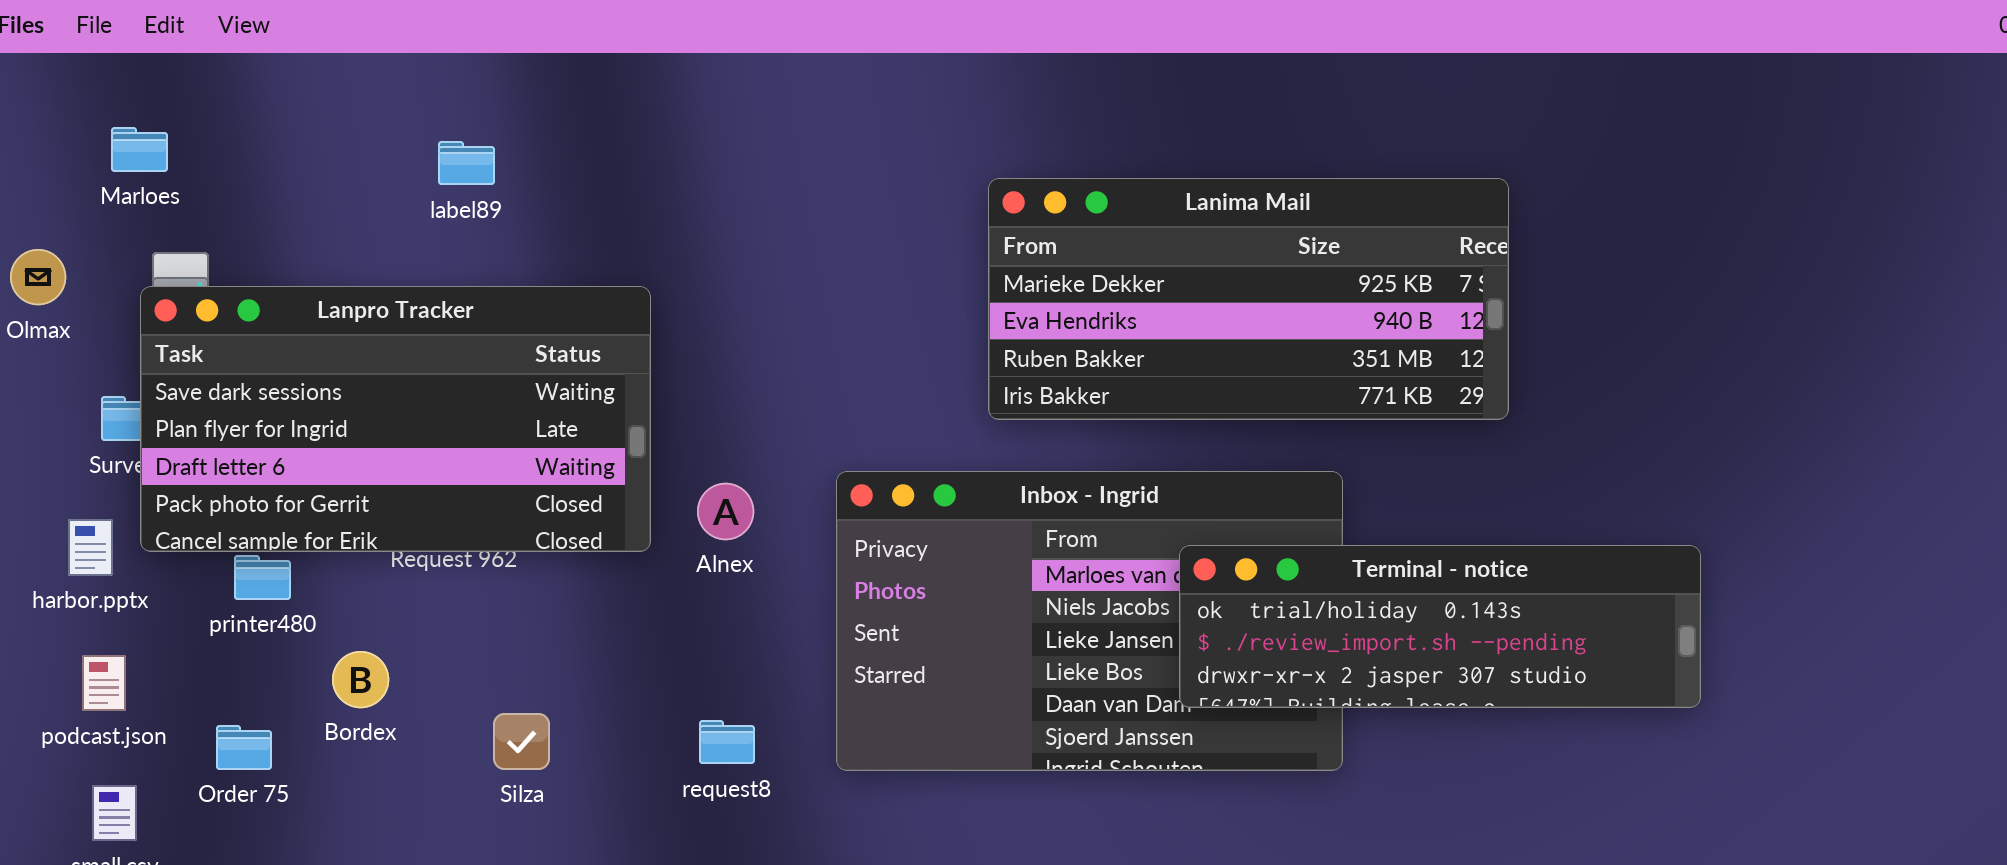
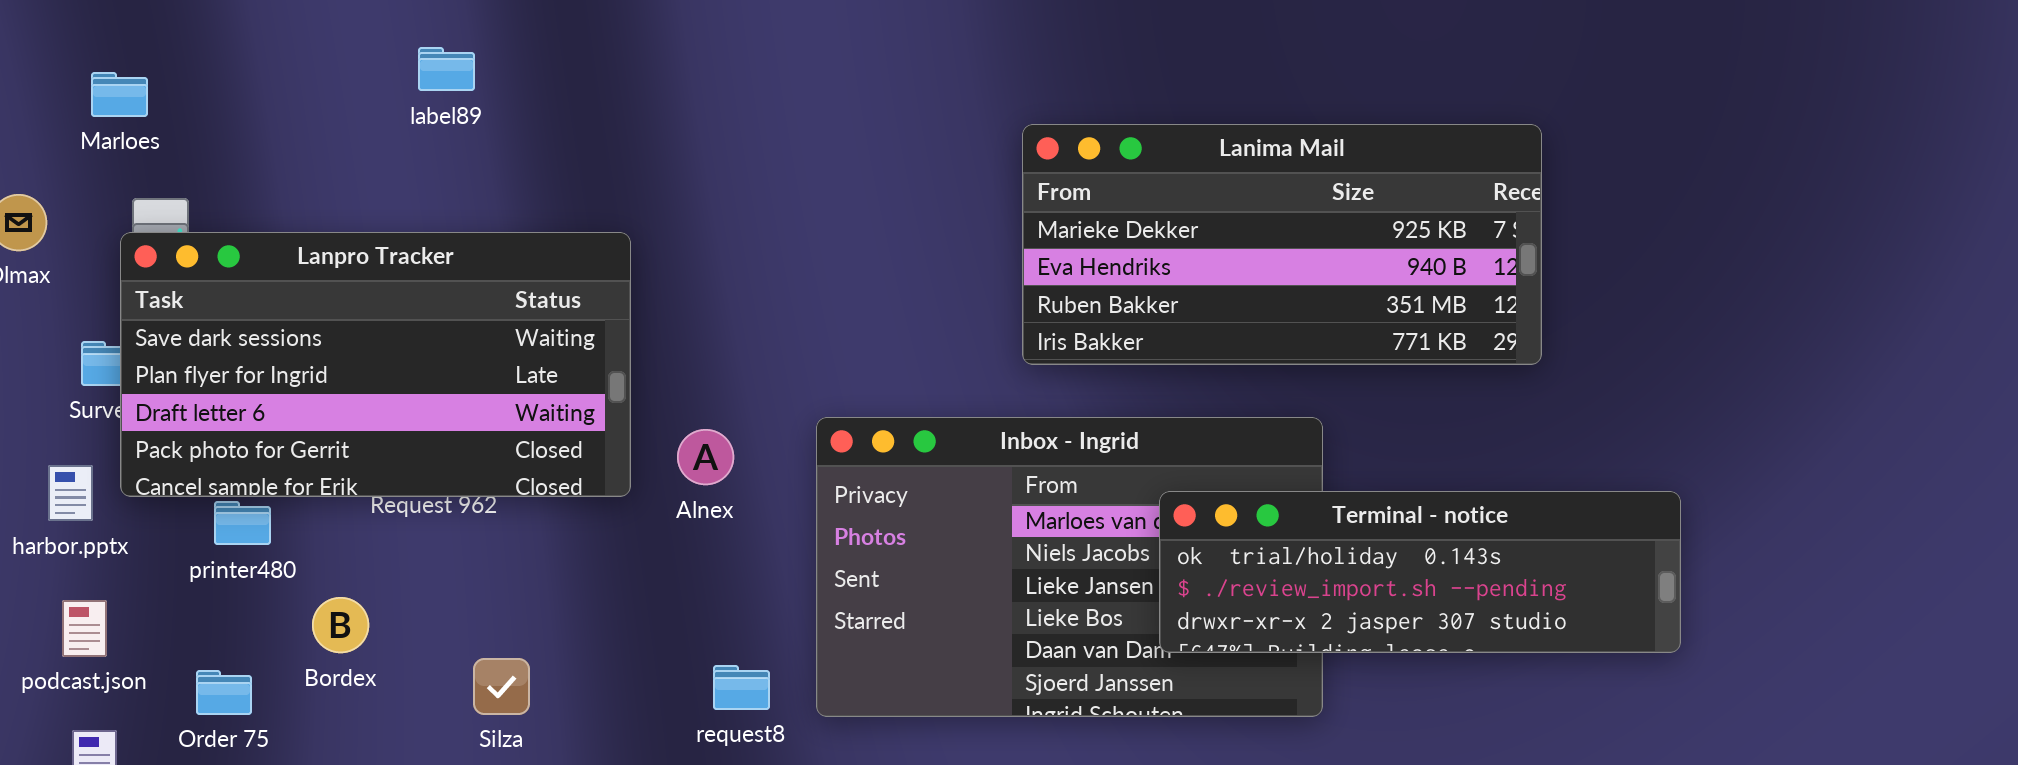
label89: [438,141,495,185] -> [418,47,475,91], moved
Lanima Mail: [988,178,1509,420] -> [1022,124,1542,365], moved
request8: [699,720,755,764] -> [713,665,770,710], moved

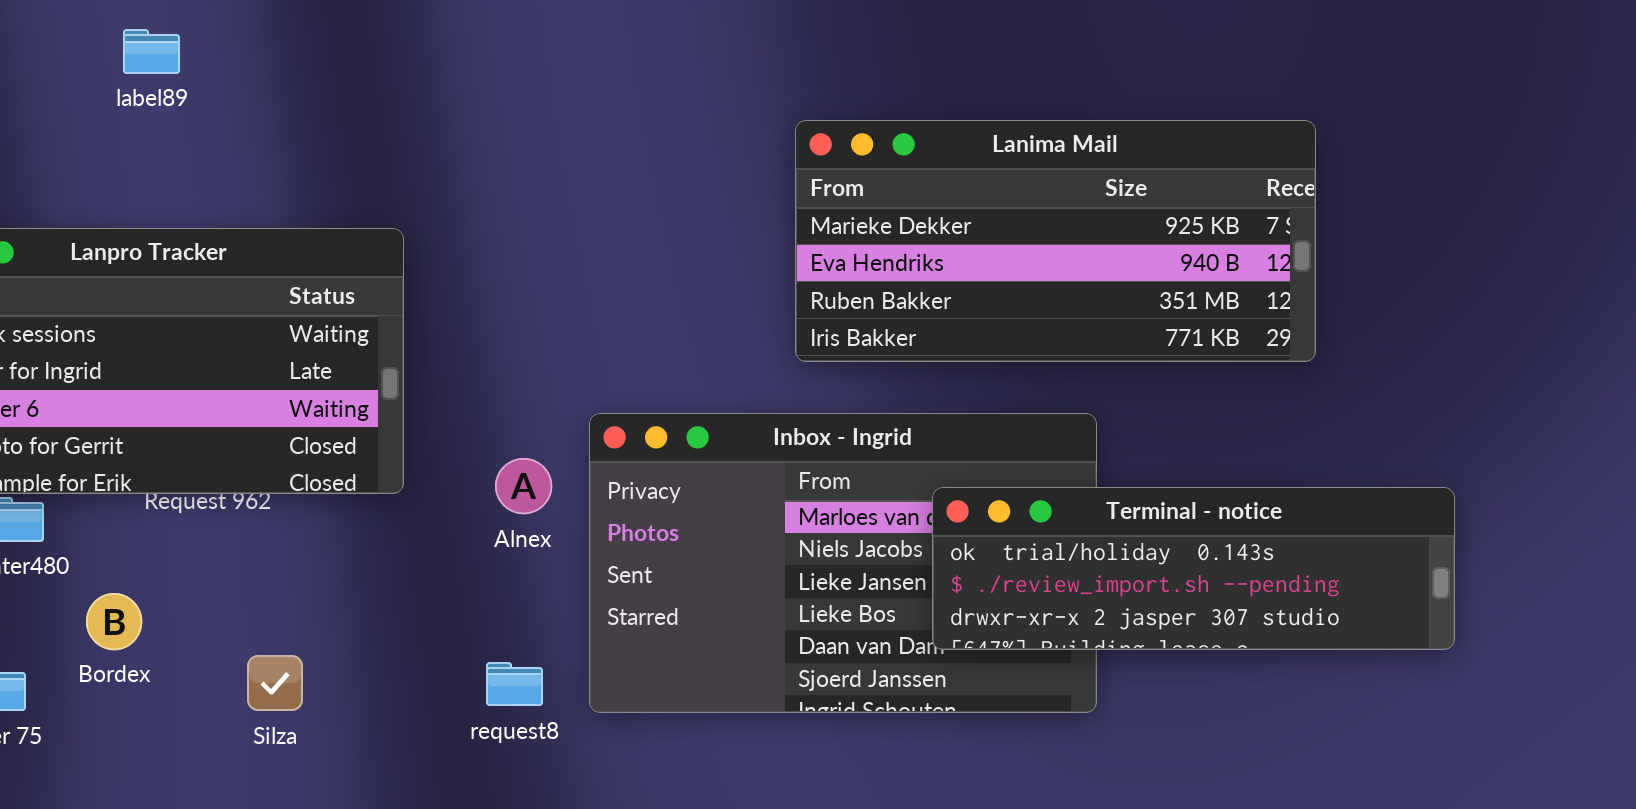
label89: [418,47,475,91] -> [123,29,180,74], moved
Alnex: [677,429,734,485] -> [495,458,552,514], moved

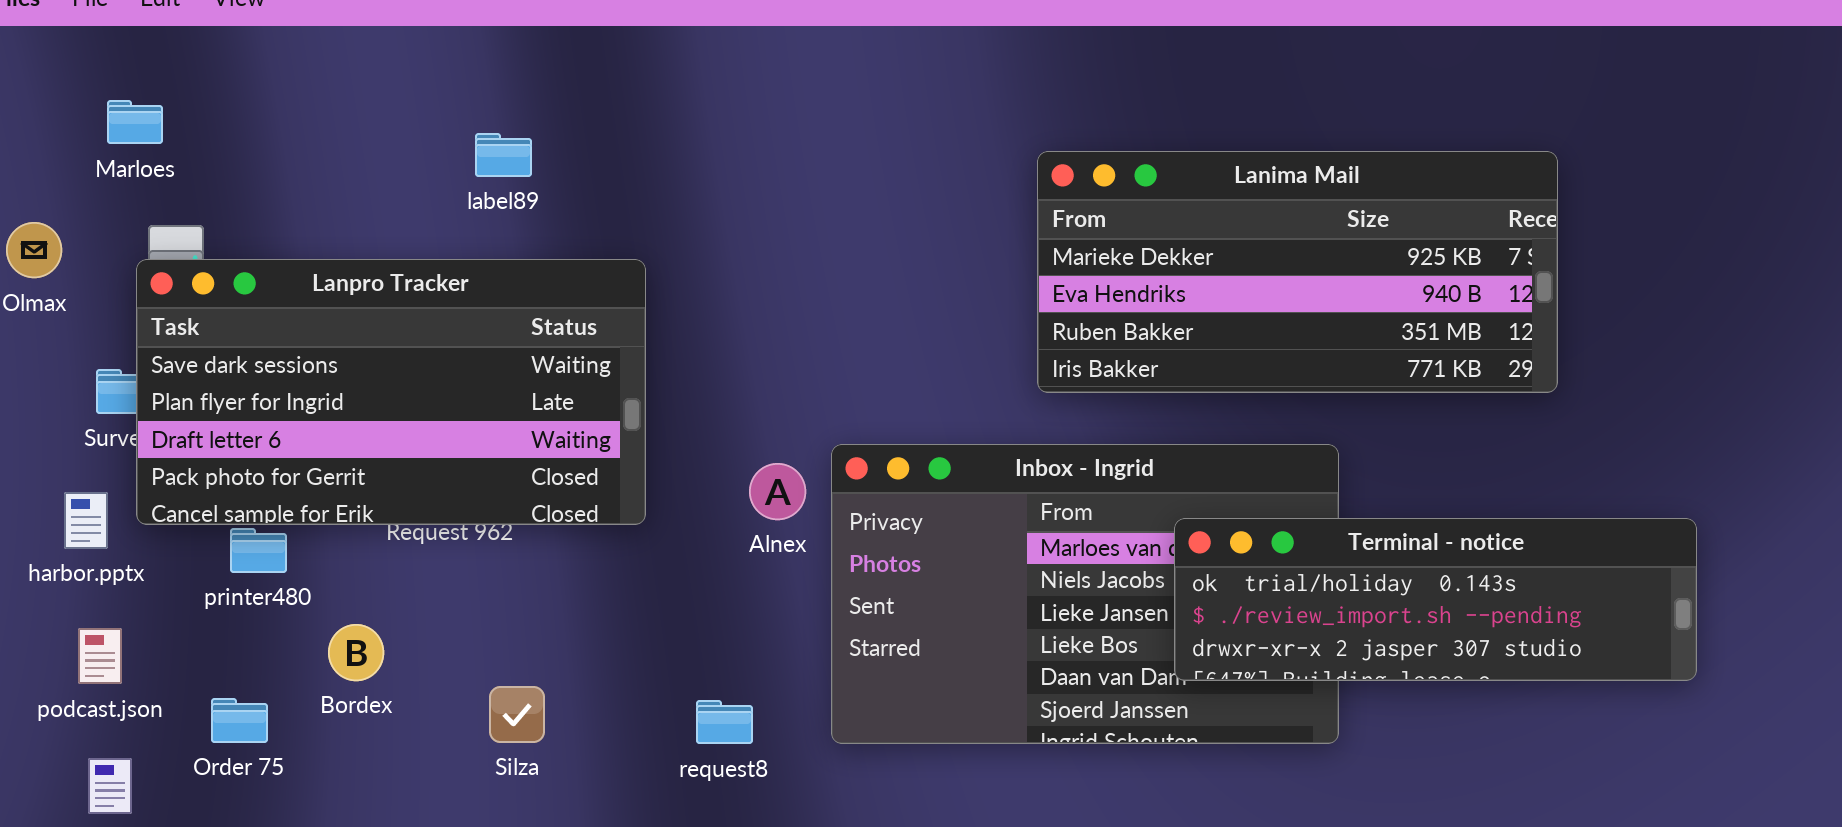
label89: [123,29,180,74] -> [475,133,532,177], moved
Alnex: [495,458,552,514] -> [749,463,806,520], moved
request8: [486,662,543,706] -> [696,700,753,744], moved

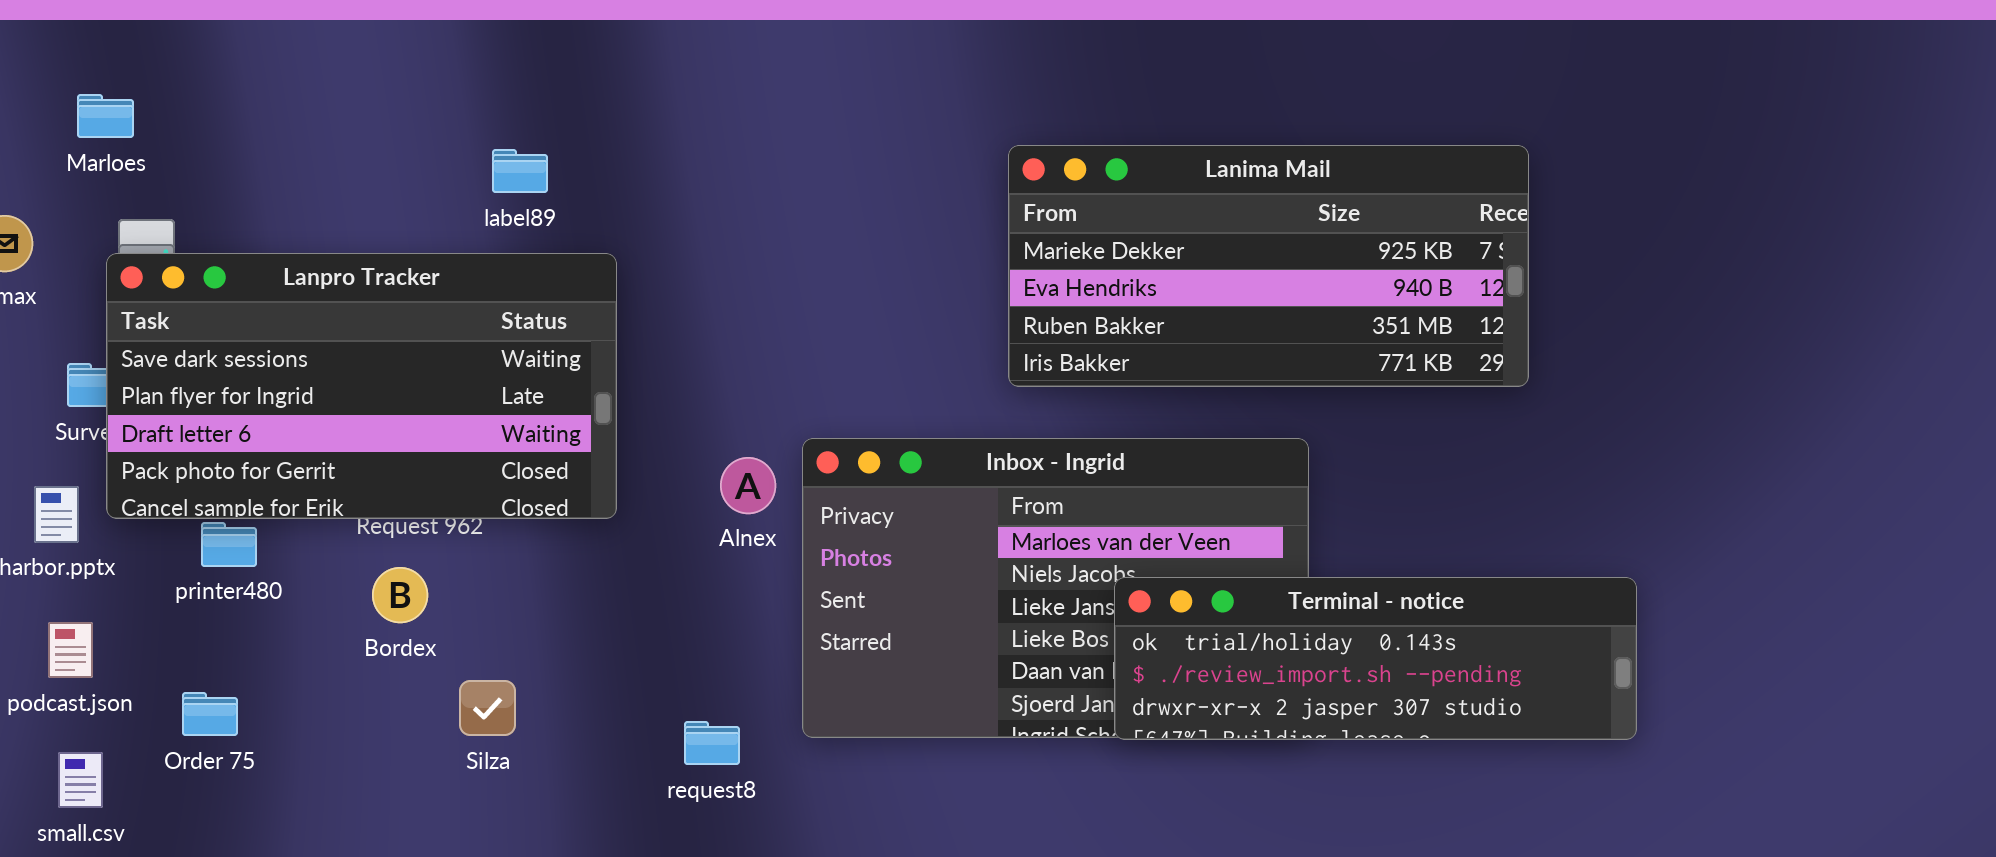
label89: [475,133,532,177] -> [492,149,548,193], moved
Terminal - notice: [1174,518,1697,681] -> [1114,577,1637,740], moved
Bordex: [328,624,384,681] -> [372,567,428,623], moved
request8: [696,700,753,744] -> [684,721,740,765], moved

